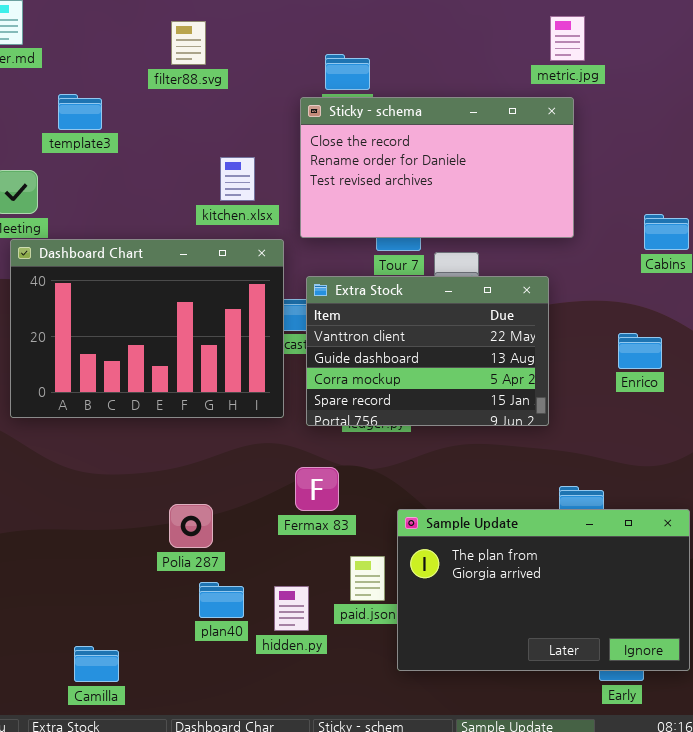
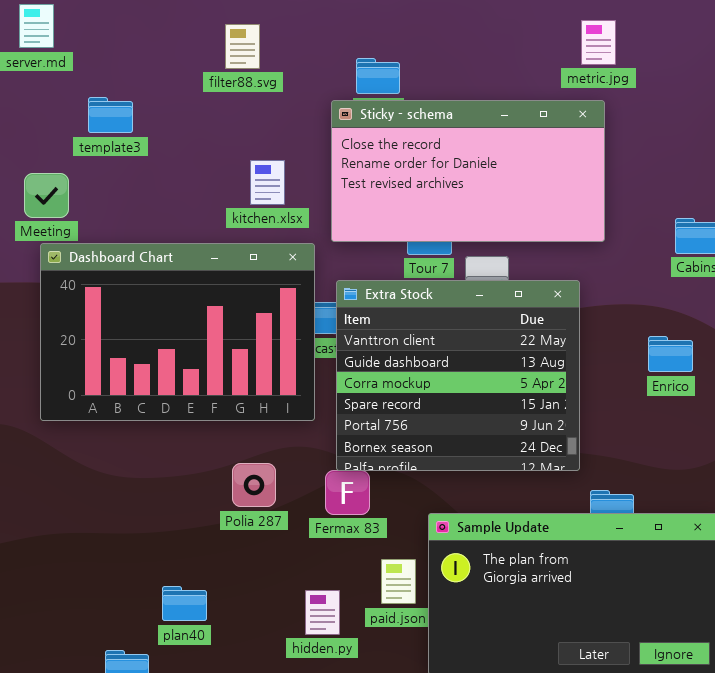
filter88.svg: [171,21,206,65] -> [225,24,260,69], moved
Extra Stock: [306,276,549,426] -> [336,280,580,471], resized
Polia 287: [169,504,213,548] -> [232,463,276,507], moved
plan40: [199,582,244,618] -> [162,586,207,621], moved

